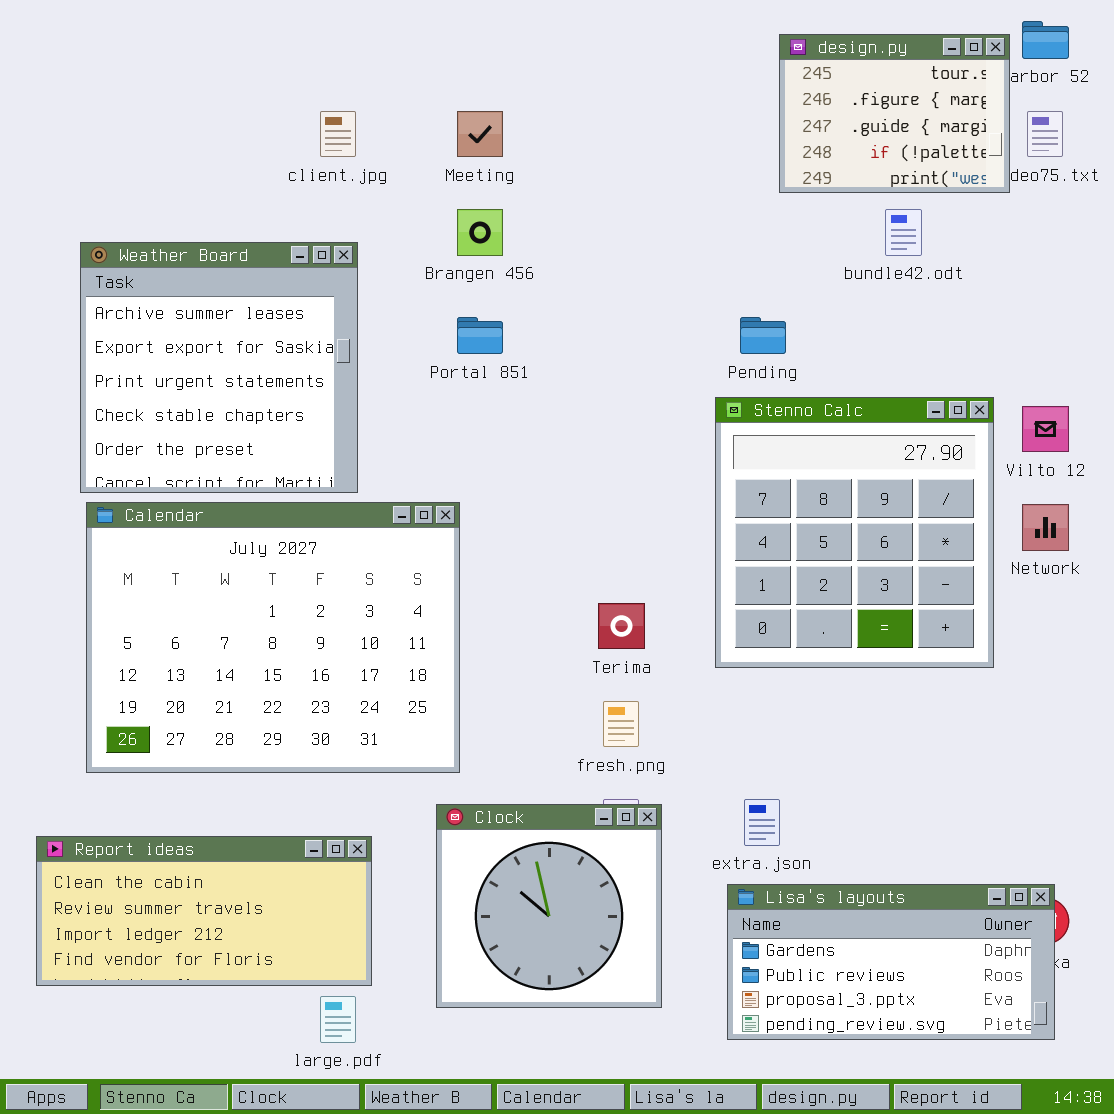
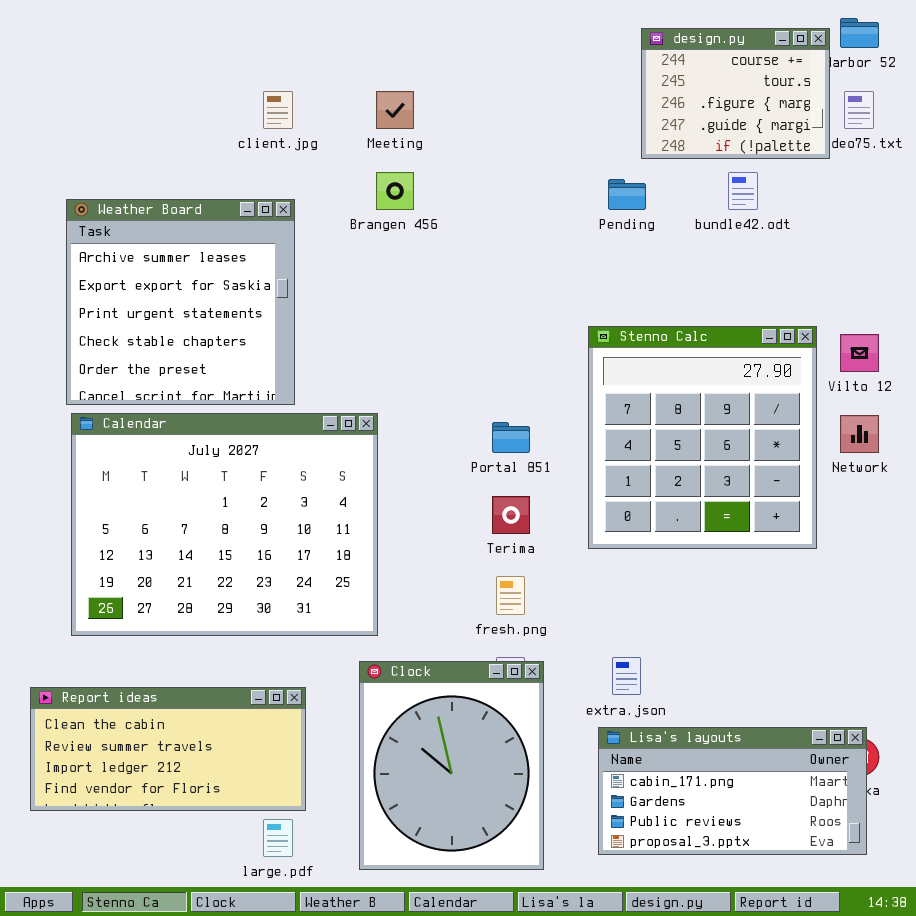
design.py: [779,34,1010,193] -> [641,28,830,159], scrolled up 1 row
Portal 851: [457,317,503,354] -> [492,422,530,453], moved
Pending: [740,317,786,354] -> [608,179,646,210], moved
Clock: [436,804,662,1008] -> [359,661,544,870], resized
Lisa's layouts: [727,884,1055,1040] -> [598,727,867,855], scrolled up 1 row

